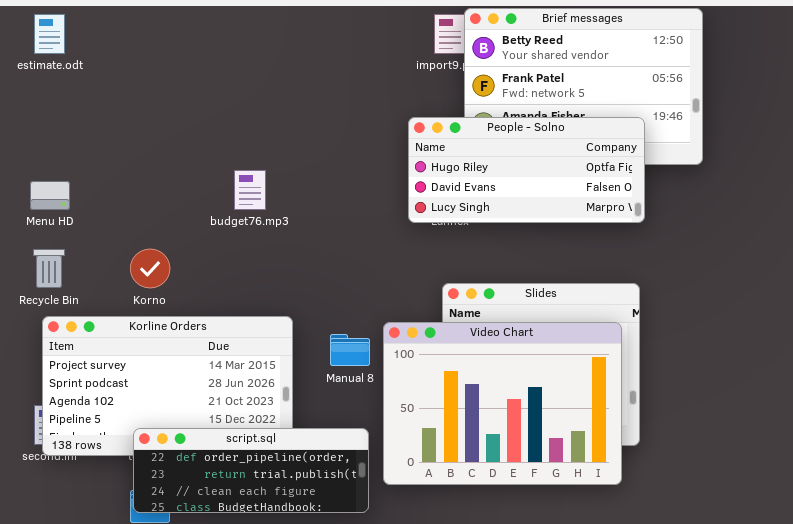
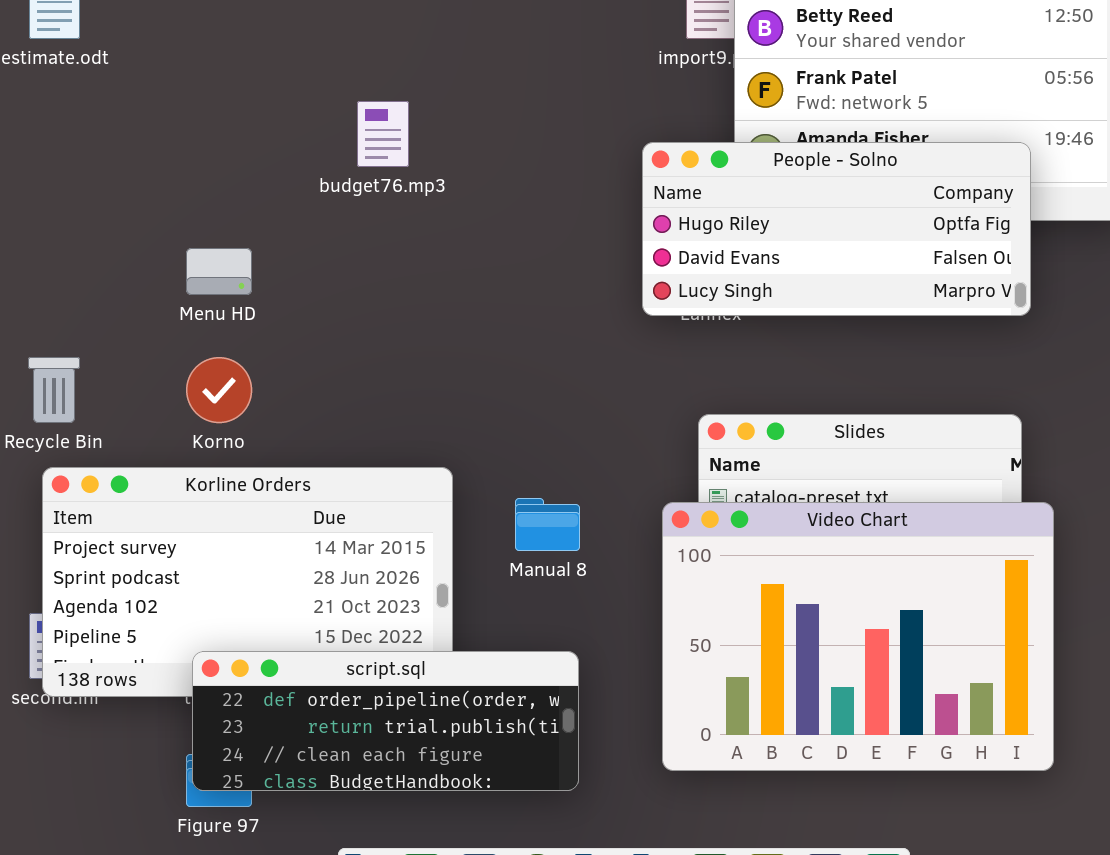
budget76.mp3: [234,170,266,210] -> [357,101,409,167], moved
Menu HD: [30,181,70,210] -> [186,248,252,295], moved
Video Chart: [383,322,622,485] -> [662,502,1054,771], moved

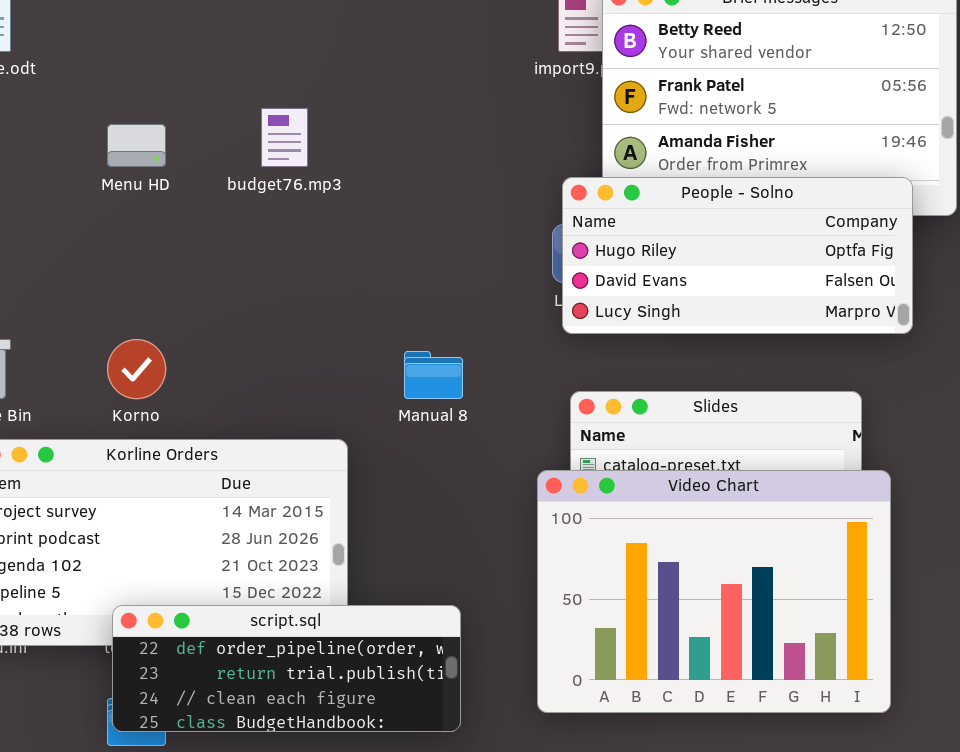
People - Solno: [642,142,1031,316] -> [562,177,913,334], moved
Menu HD: [186,248,252,295] -> [107,124,166,167], moved
Manual 8: [515,498,580,551] -> [404,351,463,399], moved

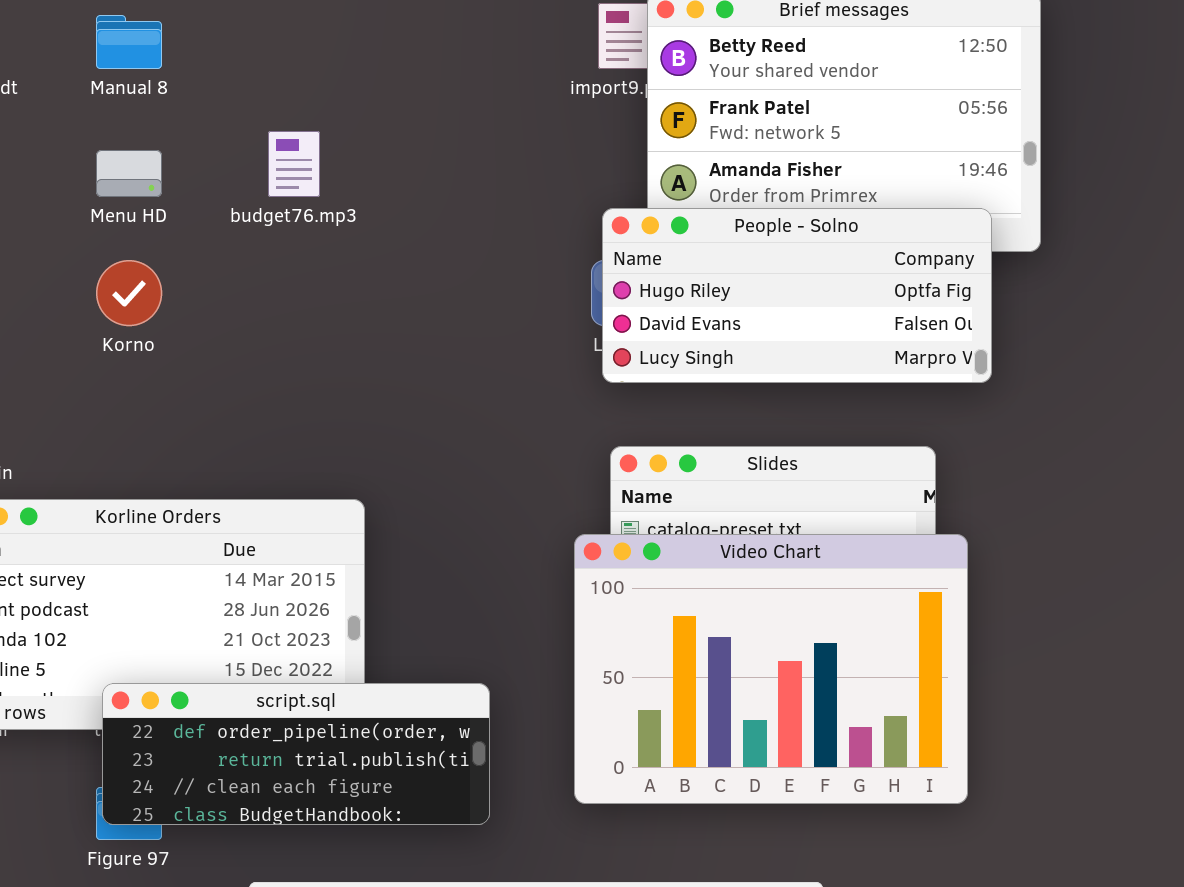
Korno: [107,339,166,399] -> [96,260,162,326], moved
Manual 8: [404,351,463,399] -> [96,15,162,69], moved

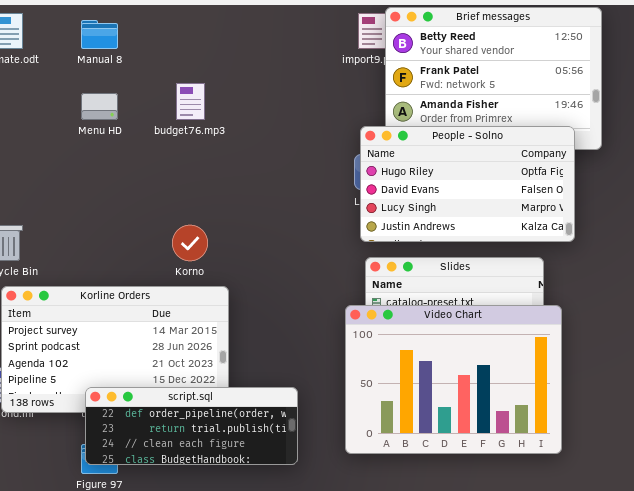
People - Solno: [602,208,992,383] -> [360,126,575,242], resized
Korno: [96,260,162,326] -> [172,225,208,261], moved

